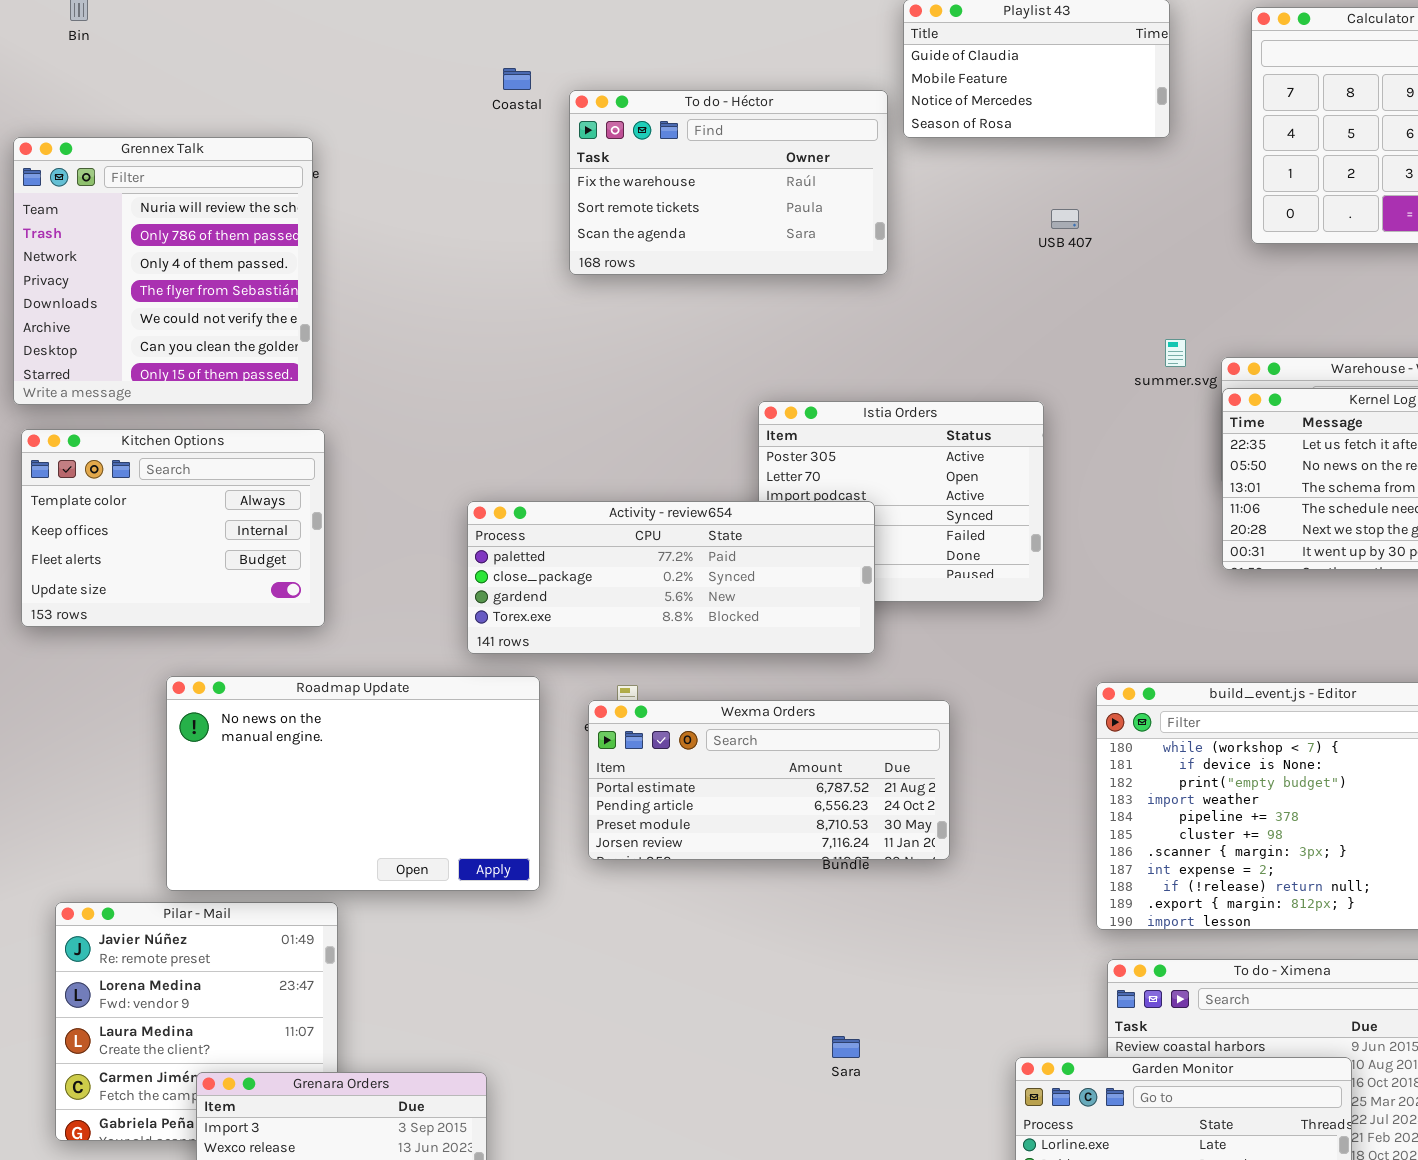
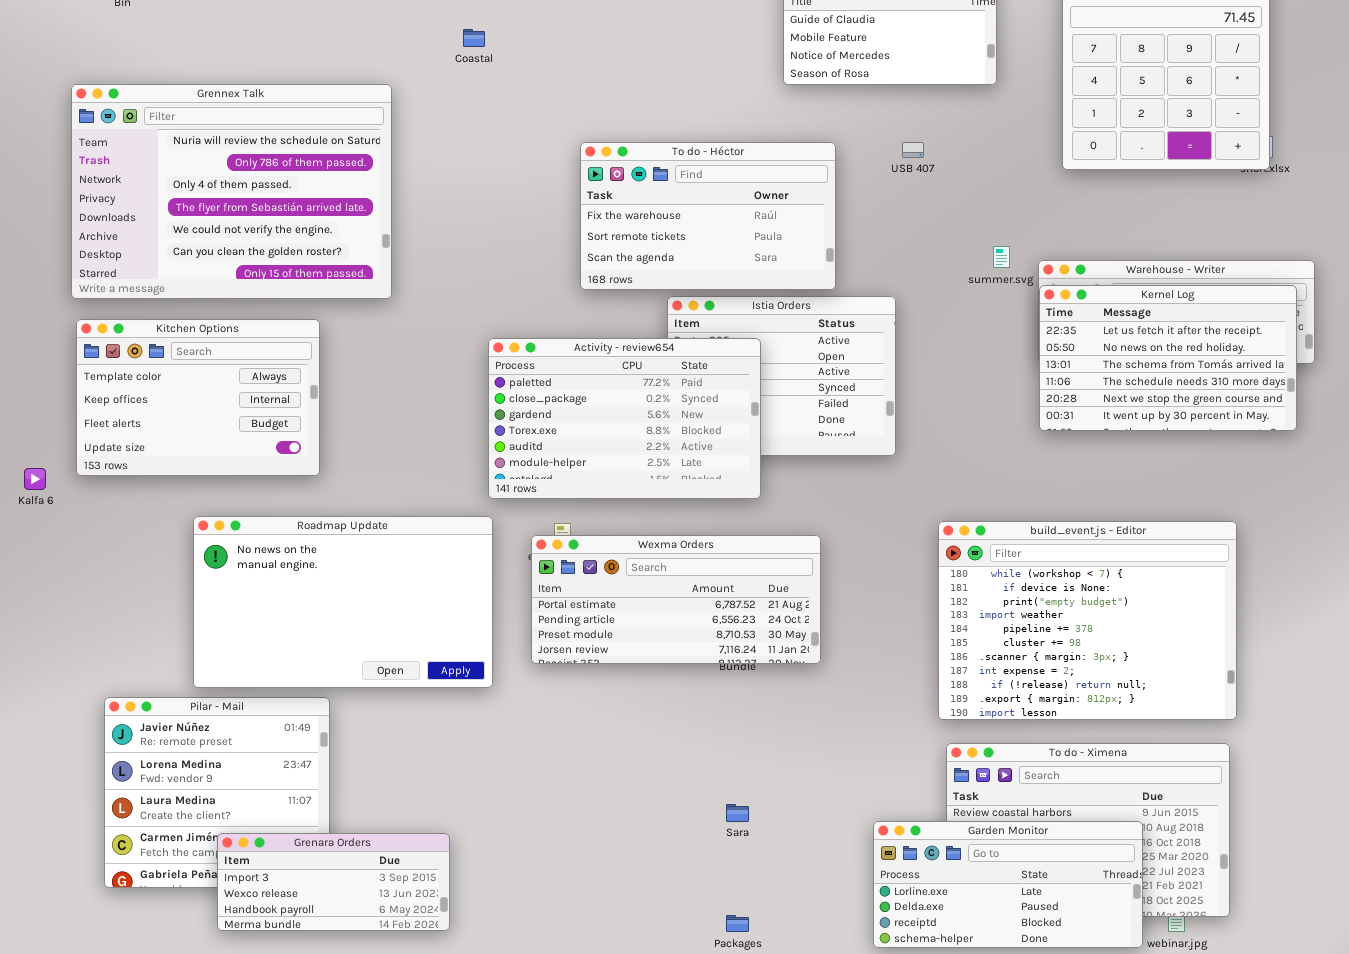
To do - Héctor: [569,90,888,275] -> [580,142,836,290], moved
Grennex Talk: [13,137,313,405] -> [71,84,392,299], resized
Activity - review654: [467,501,875,654] -> [488,338,761,499], resized

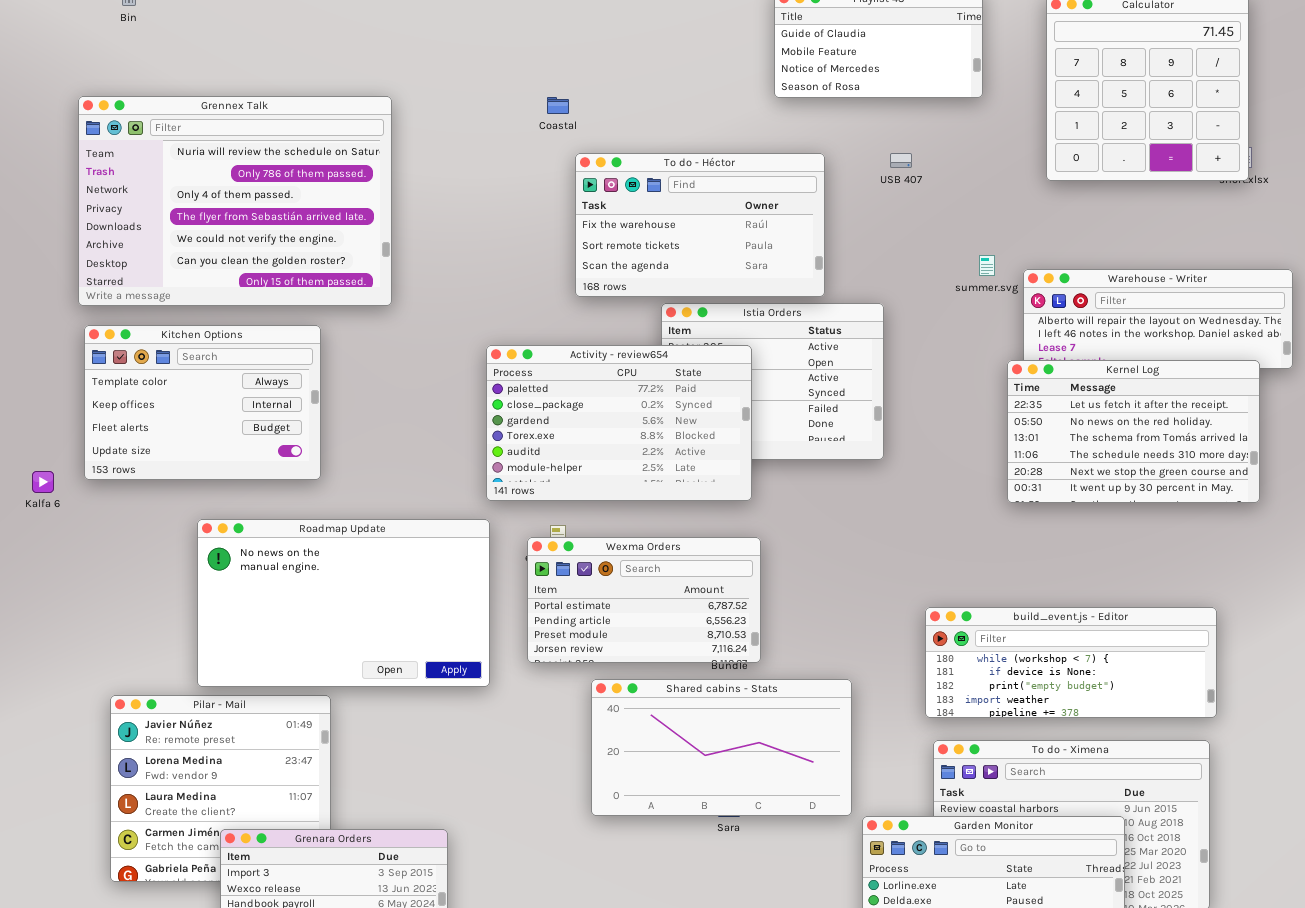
Coastal: [463,29,485,47] -> [547,97,569,114], moved
Kernel Log: [1039,285,1297,431] -> [1007,360,1260,503], moved
build_event.js - Editor: [938,521,1237,720] -> [925,607,1217,718], resized
Wexma Orders: [531,535,821,664] -> [527,537,761,663], resized
Shared cabins - Stats: none -> [591,679,852,816], opened

